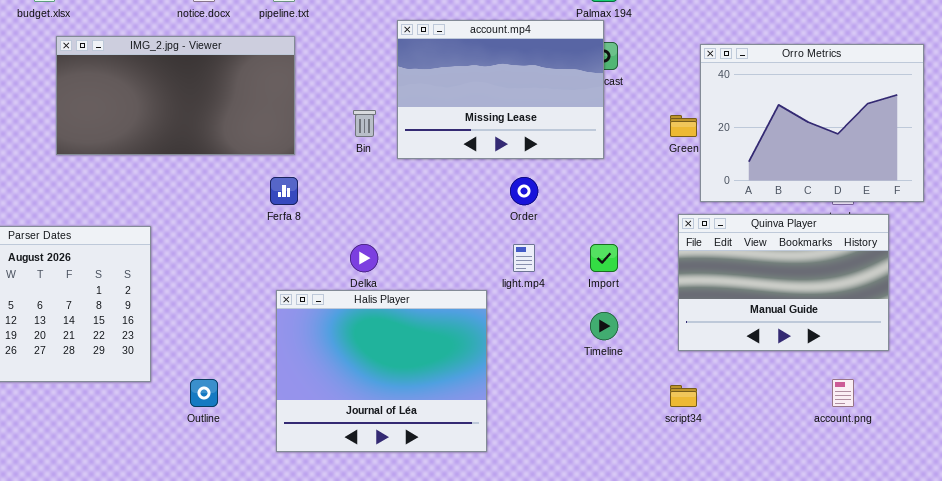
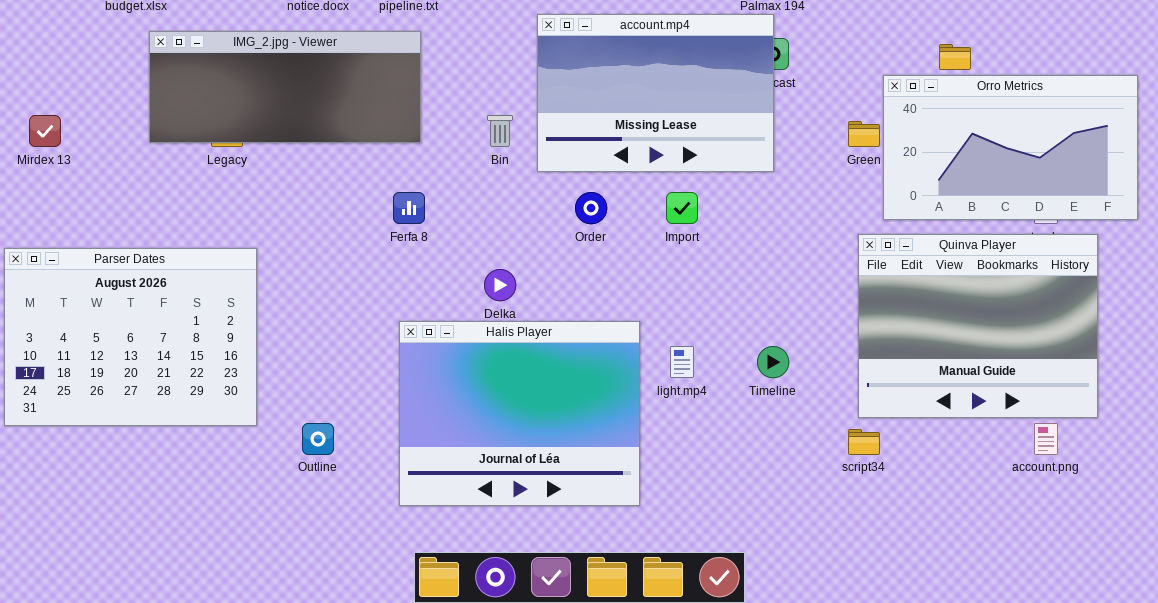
IMG_2.jpg - Viewer: [56,36,295,155] -> [149,31,421,143], resized
Orro Metrics: [700,44,924,202] -> [883,75,1138,220], resized
Order: [510,177,538,205] -> [575,192,607,224], moved
Quinva Player: [678,214,889,351] -> [858,234,1098,418], resized
light.mp4: [513,244,535,272] -> [670,346,694,378], moved
Import: [590,244,618,272] -> [666,192,698,224], moved

